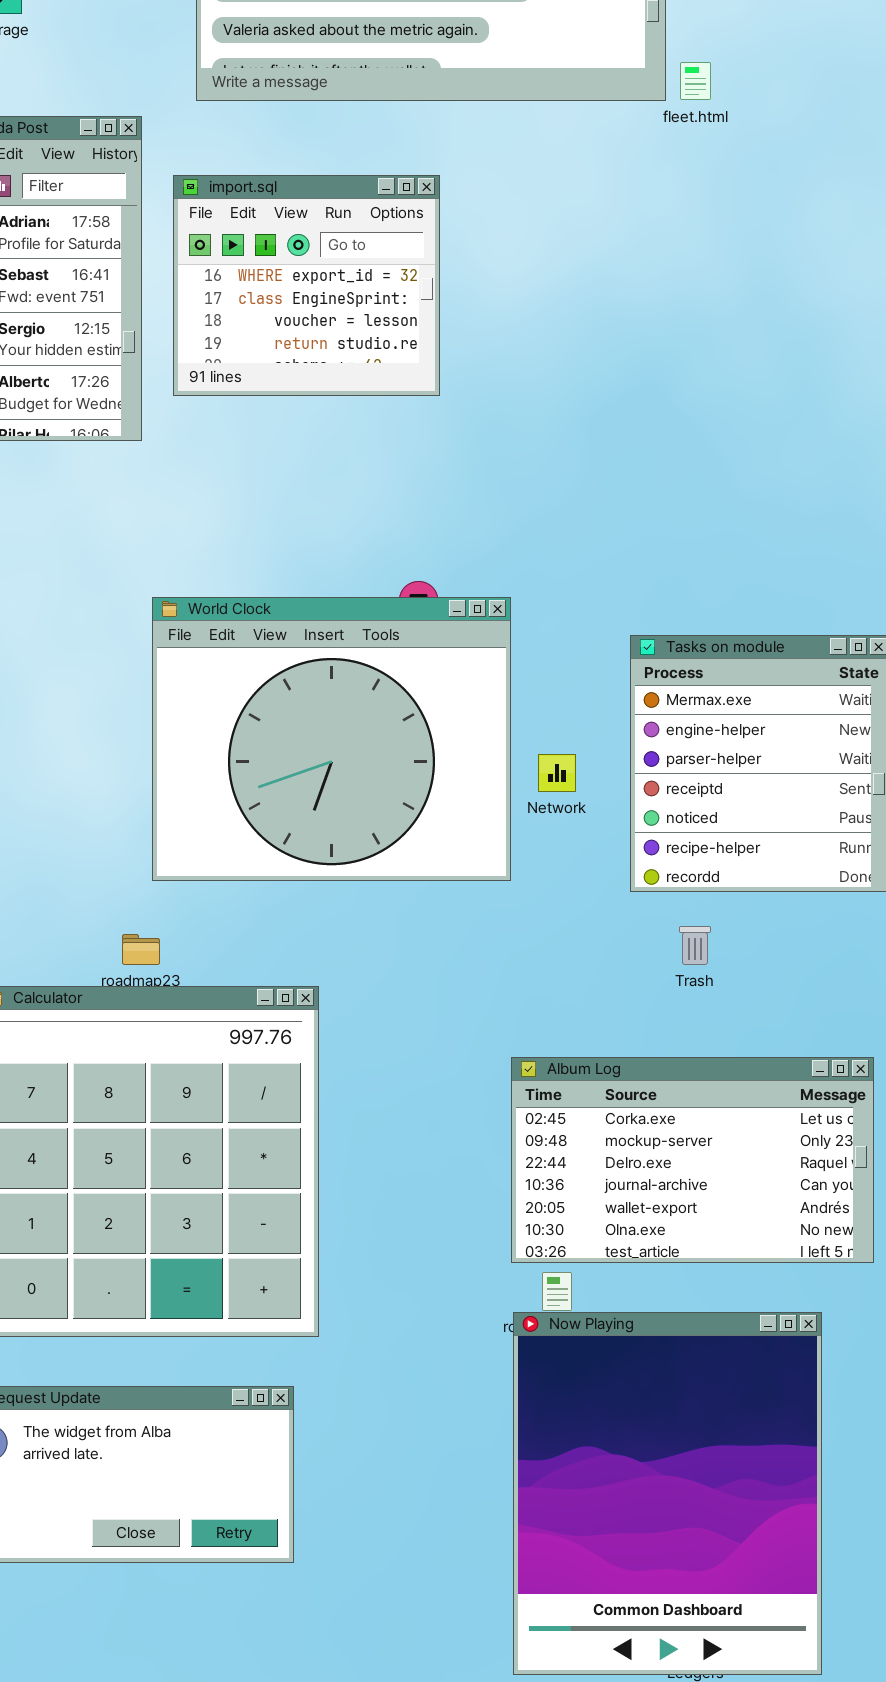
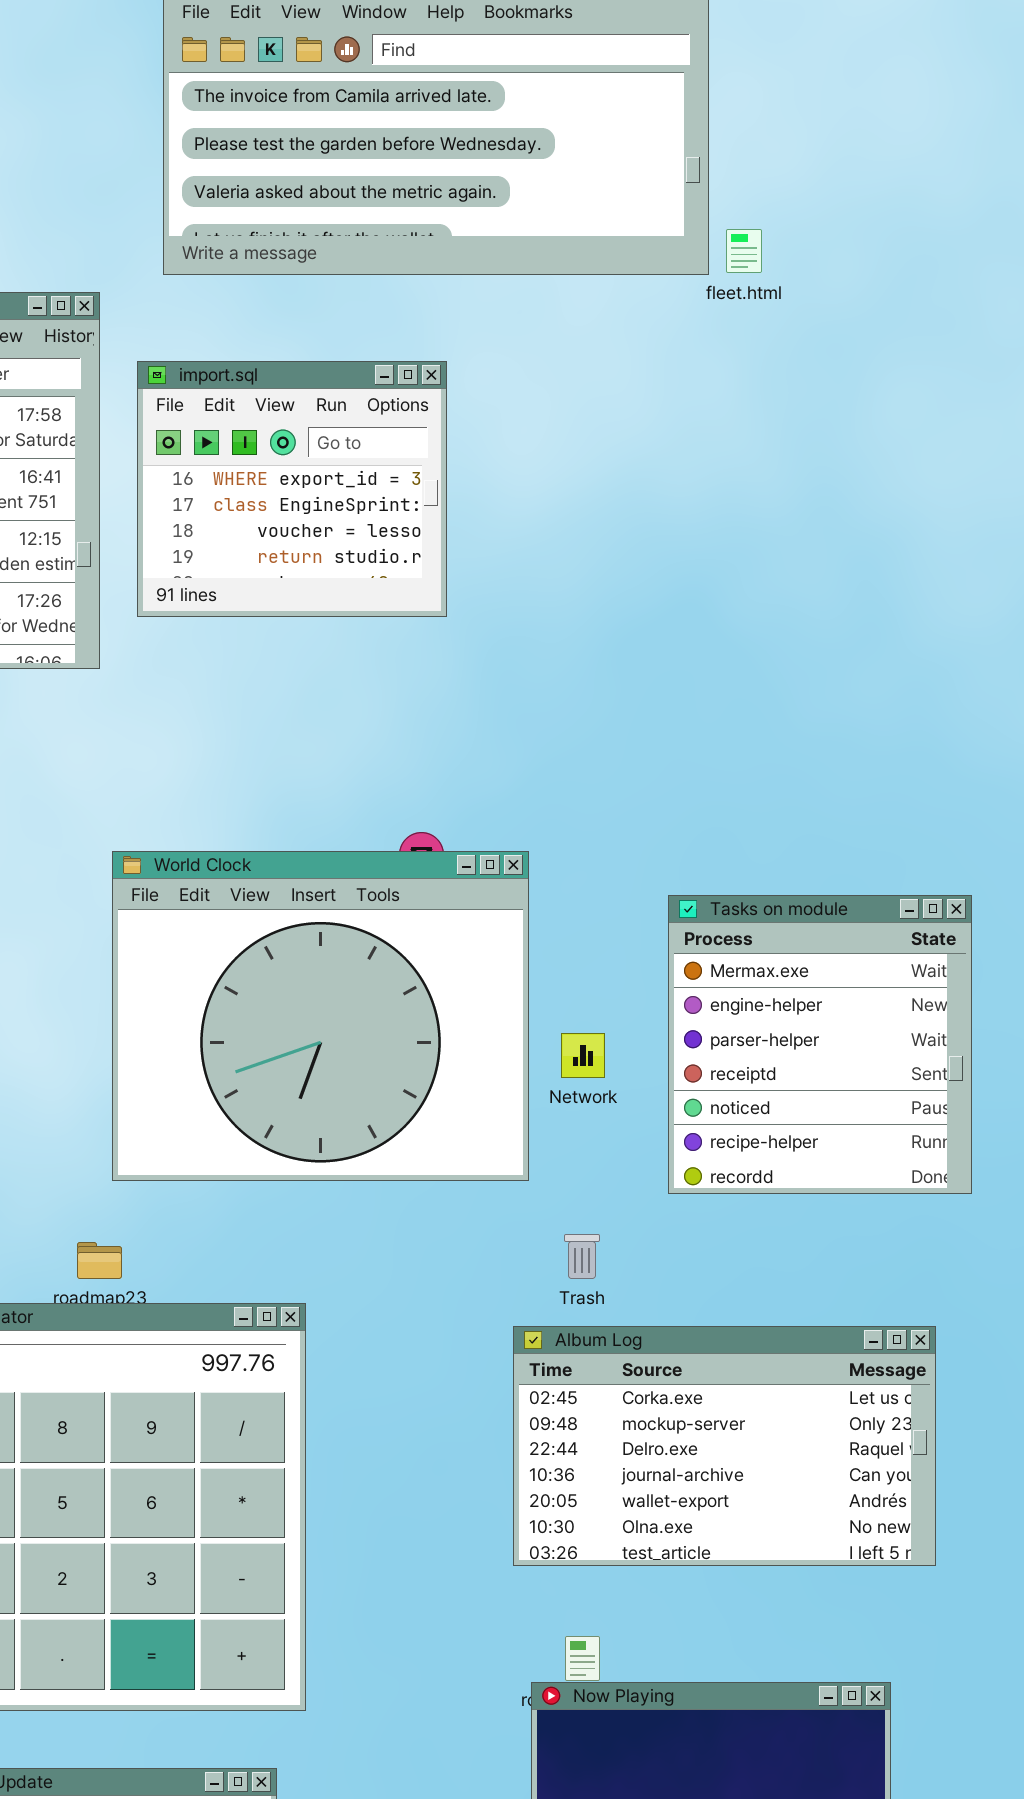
Trash: [679,926,711,965] -> [564,1234,600,1279], moved
Album Log: [511,1057,874,1263] -> [513,1326,936,1566], moved

